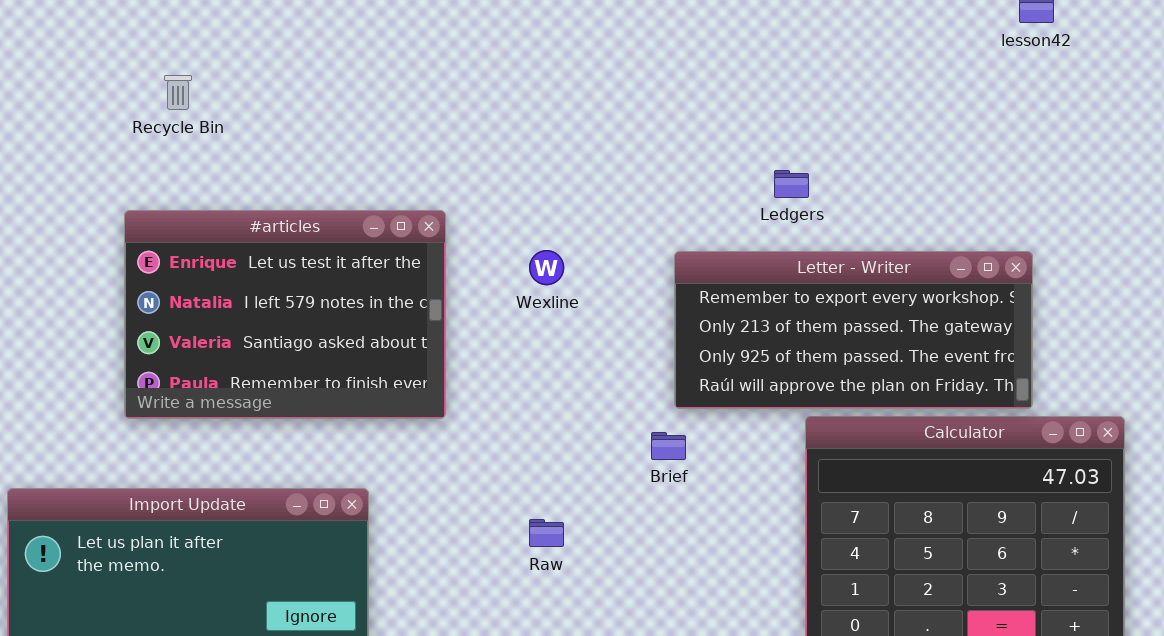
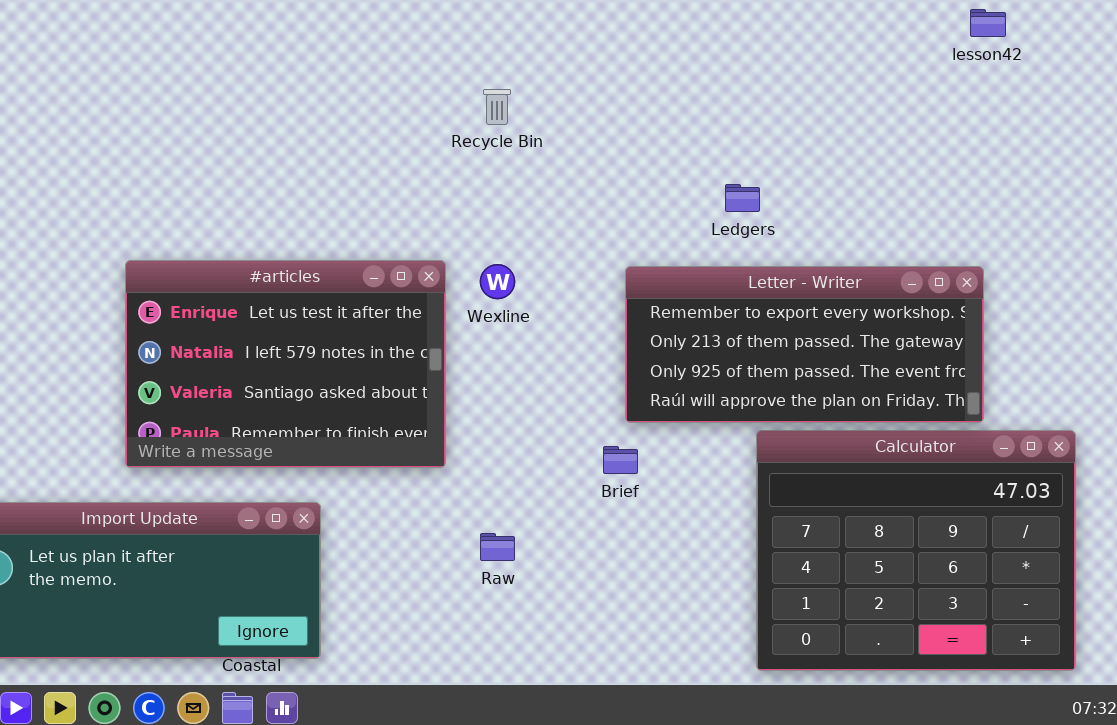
Recycle Bin: [164,75,192,110] -> [483,89,511,125], moved
#articles: [124,210,446,419] -> [125,260,446,468], moved

